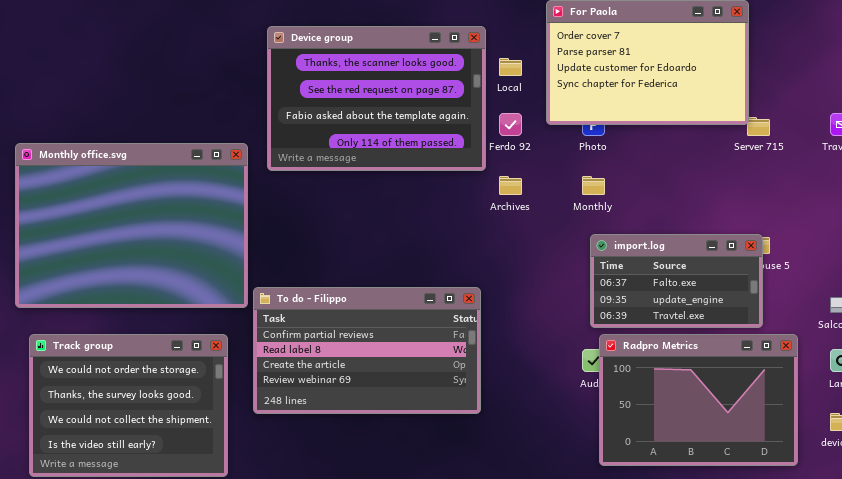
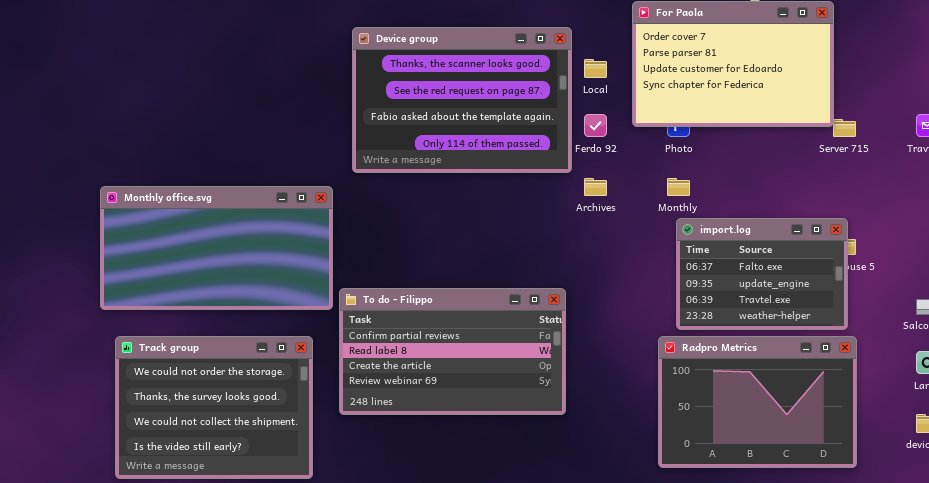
Monthly office.svg: [15,143,248,308] -> [100,186,333,310], resized
import.log: [590,234,763,328] -> [676,218,848,330], resized
Radpro Metrics: [599,334,798,466] -> [658,336,857,468], moved

